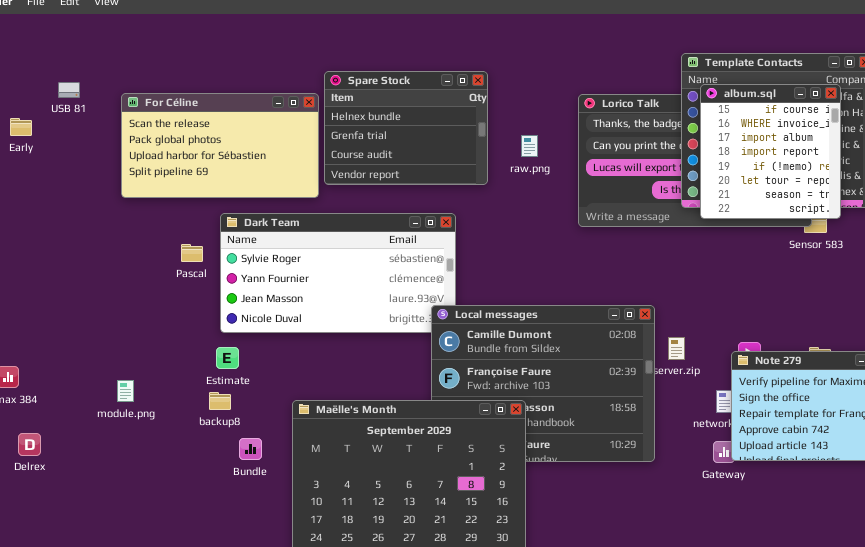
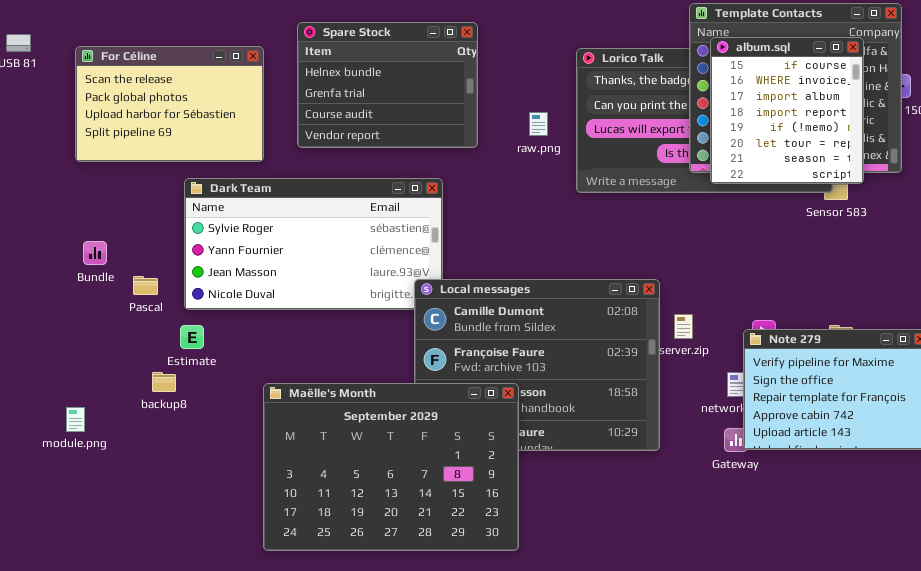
For Céline: [121,93,319,198] -> [75,46,264,162], resized
raw.png: [521,135,538,157] -> [529,112,548,136], moved
Pascal: [181,244,203,262] -> [133,276,158,295], moved
module.png: [117,380,134,402] -> [66,407,85,432], moved
backup8: [209,392,231,410] -> [152,372,176,392], moved
Bundle: [239,438,262,460] -> [83,241,107,265], moved

